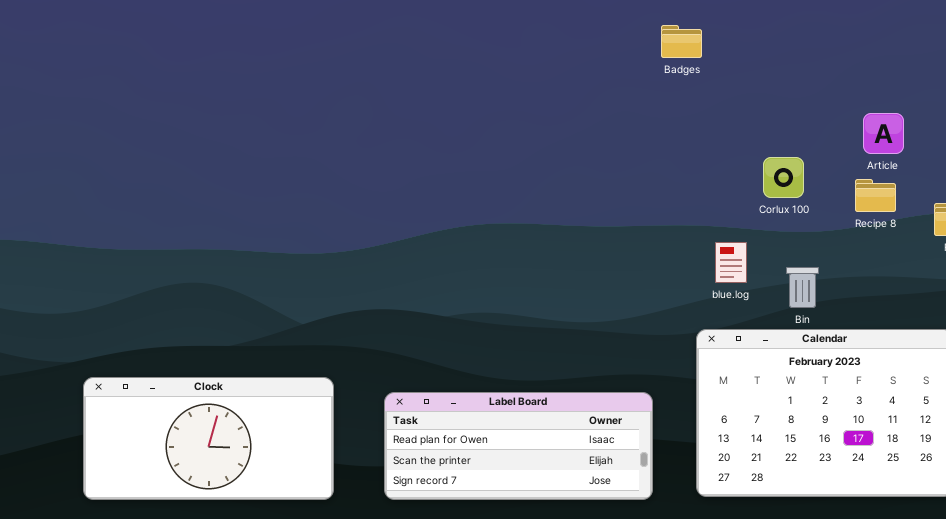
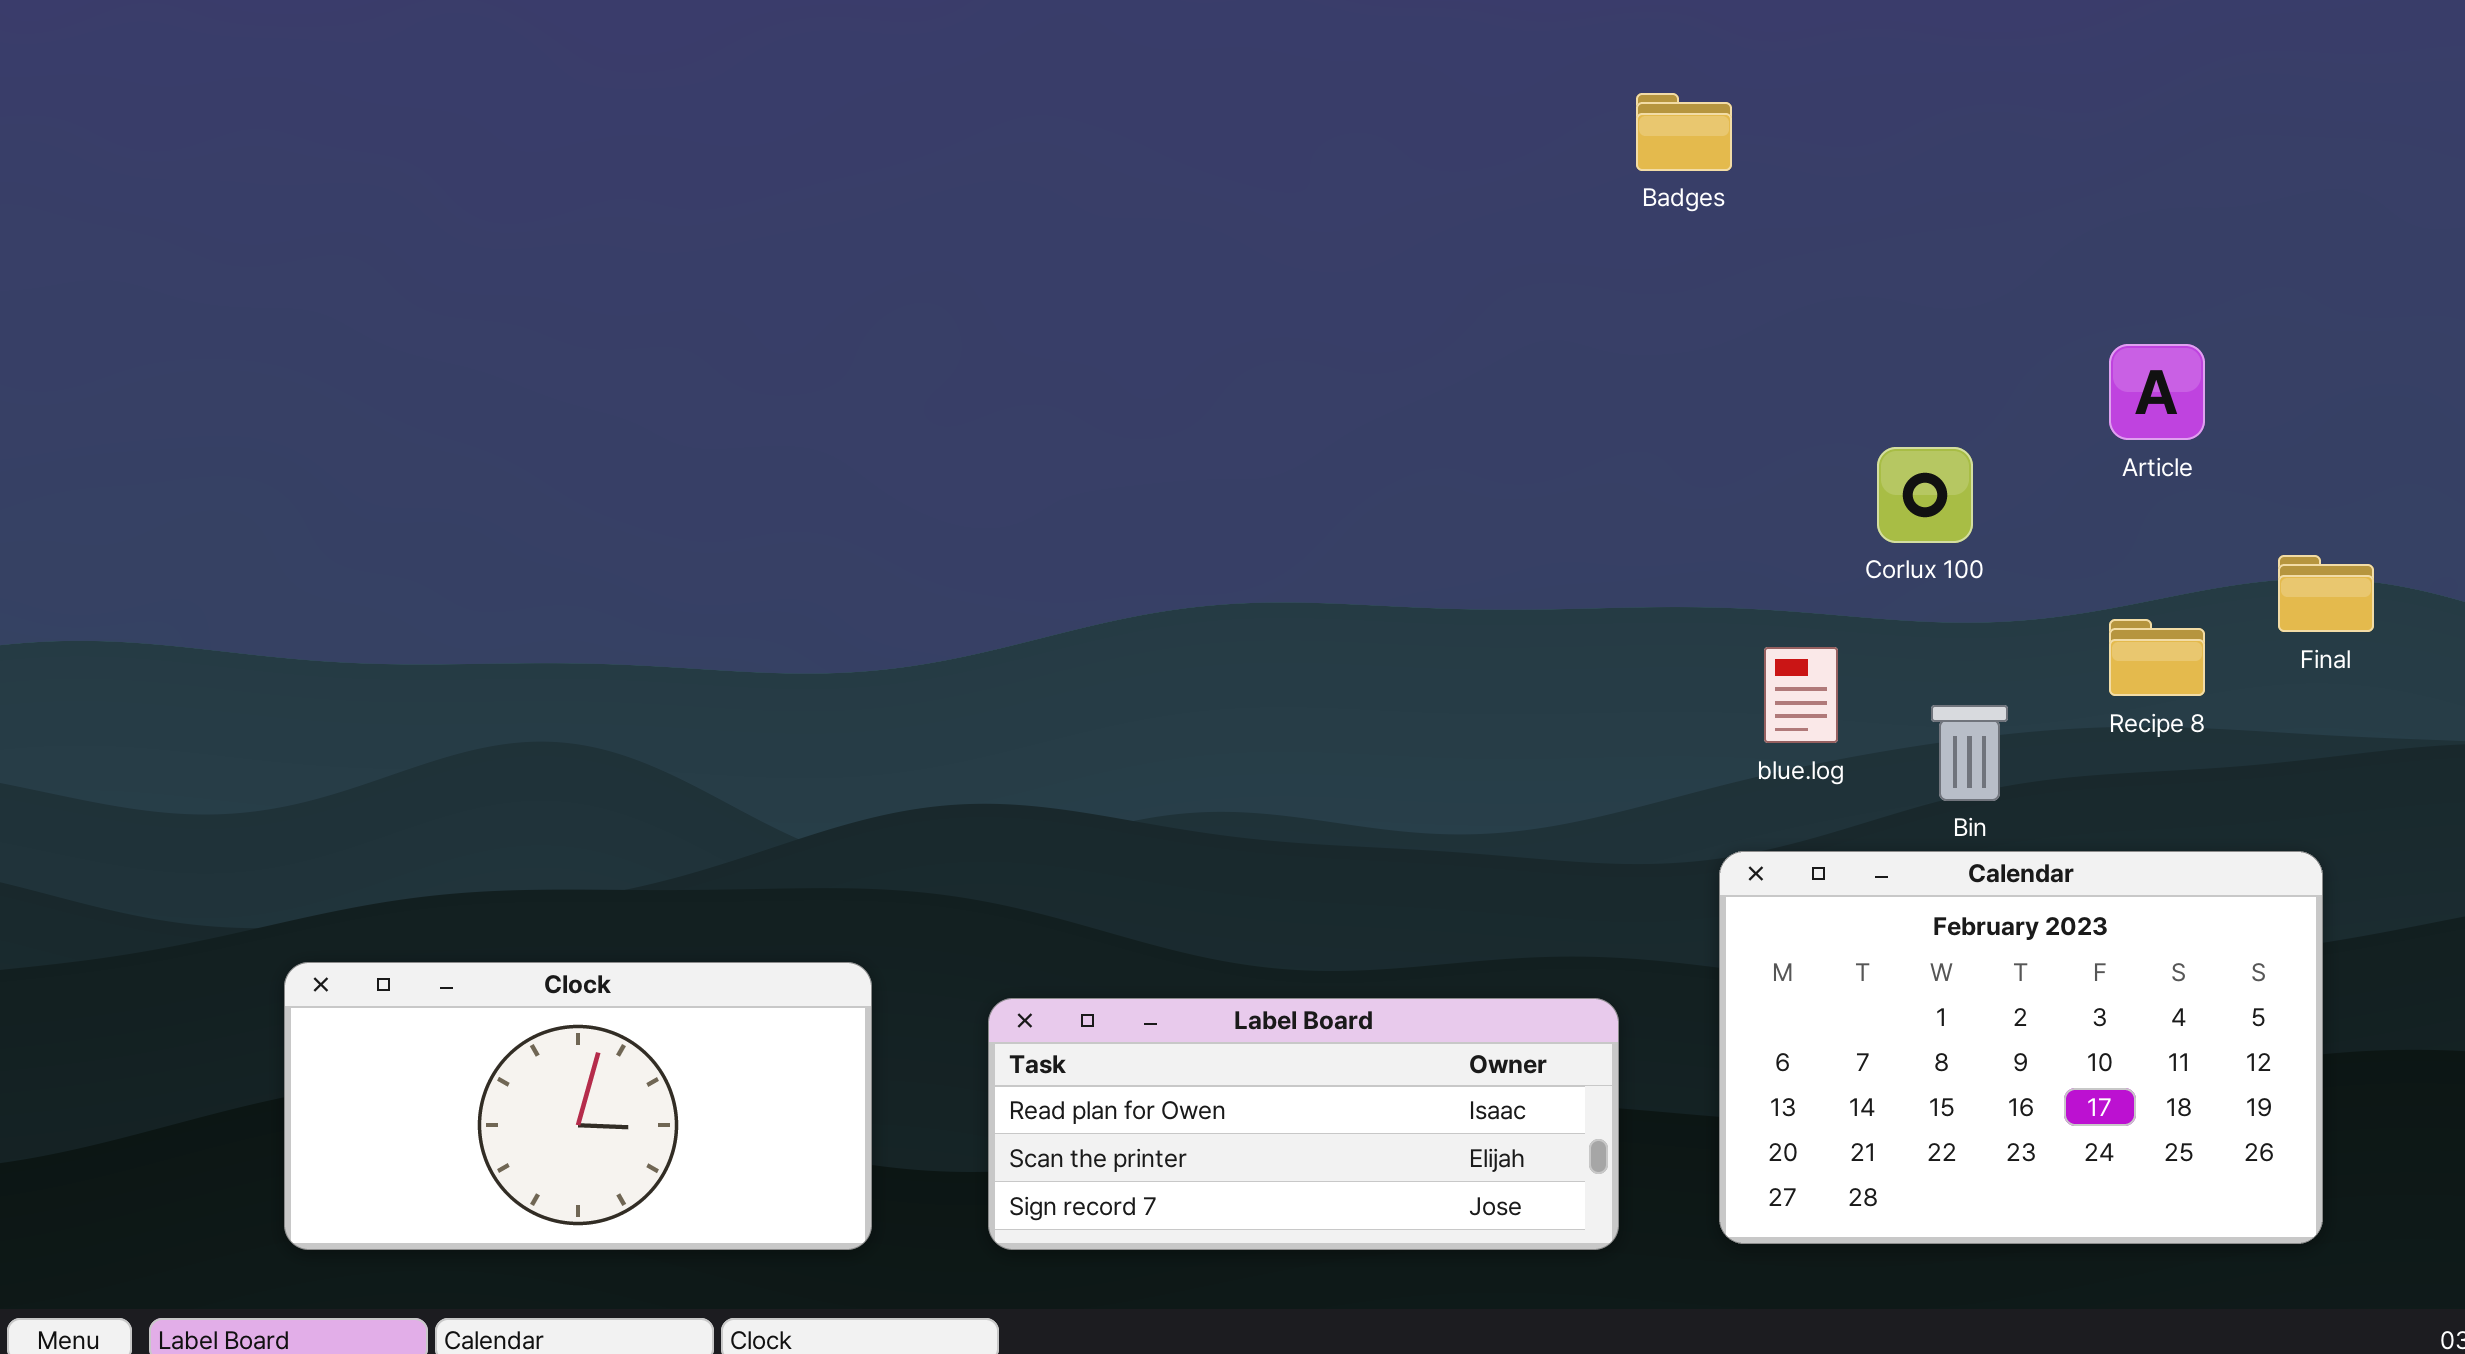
Badges: [661,25,702,58] -> [1636,93,1732,171], moved
Recipe 8: [855,179,896,212] -> [2109,619,2205,696], moved

